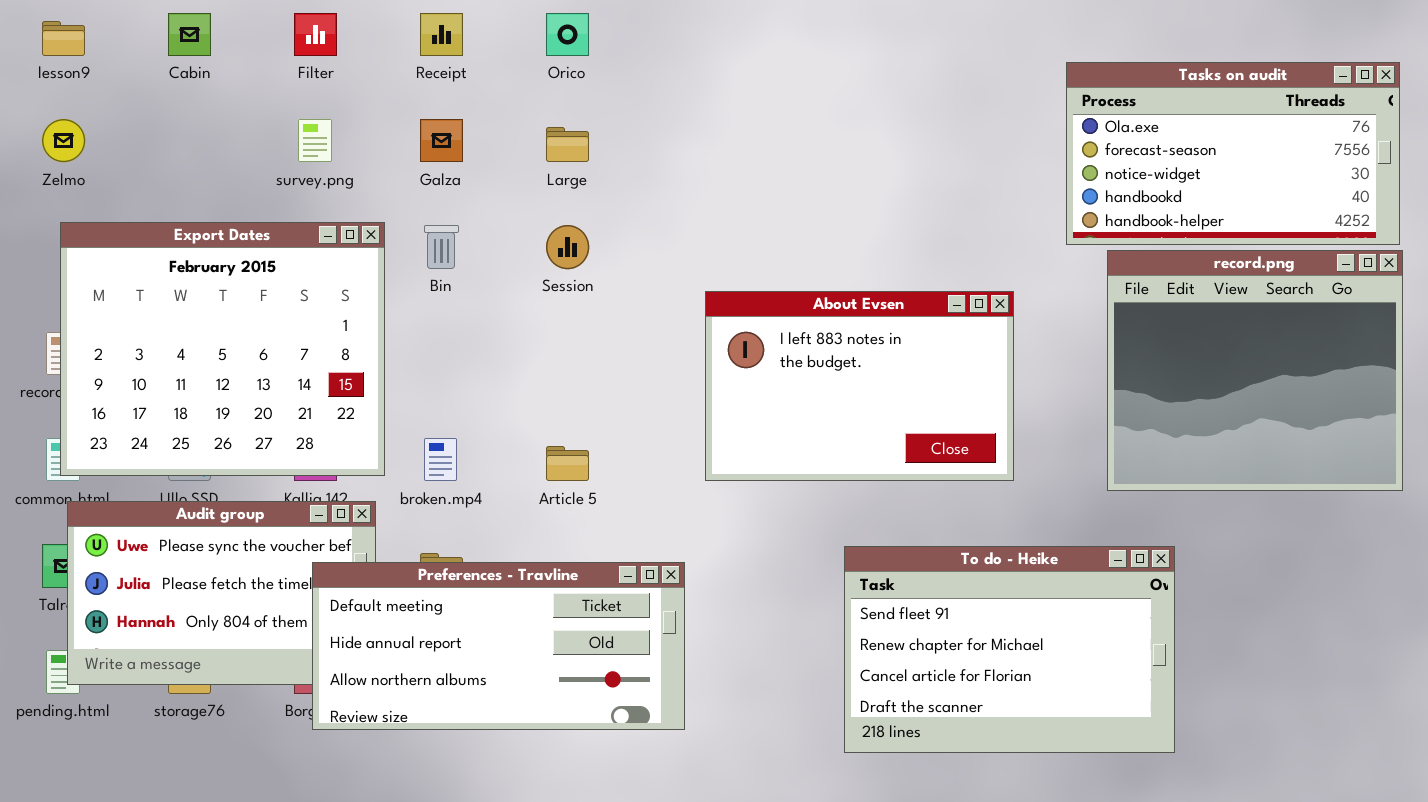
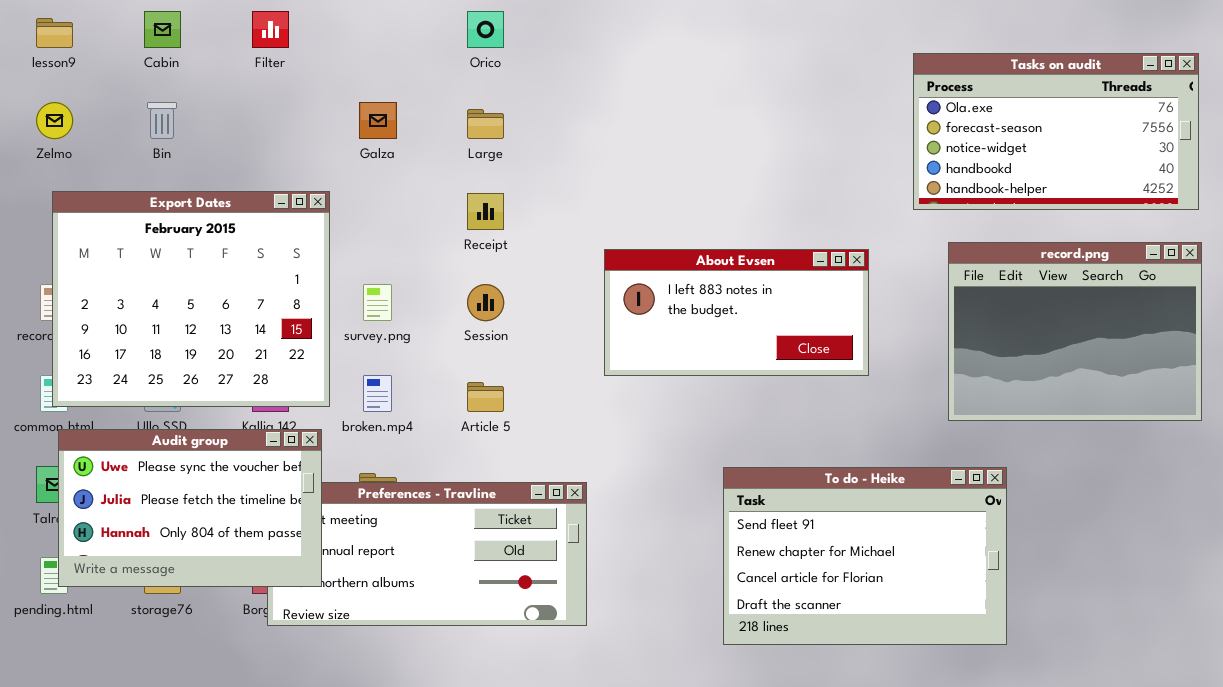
Receipt: [420,13,463,56] -> [467,193,504,230], moved
survey.png: [298,119,332,162] -> [363,284,392,321], moved
Bin: [424,225,459,269] -> [147,102,177,139], moved
Session: [546,225,589,269] -> [467,284,504,321], moved
record.png: [1107,250,1403,491] -> [948,242,1202,421], resized
About Evsen: [705,291,1014,481] -> [604,249,869,376], resized
Audit group: [67,501,376,685] -> [58,429,322,587], raised

